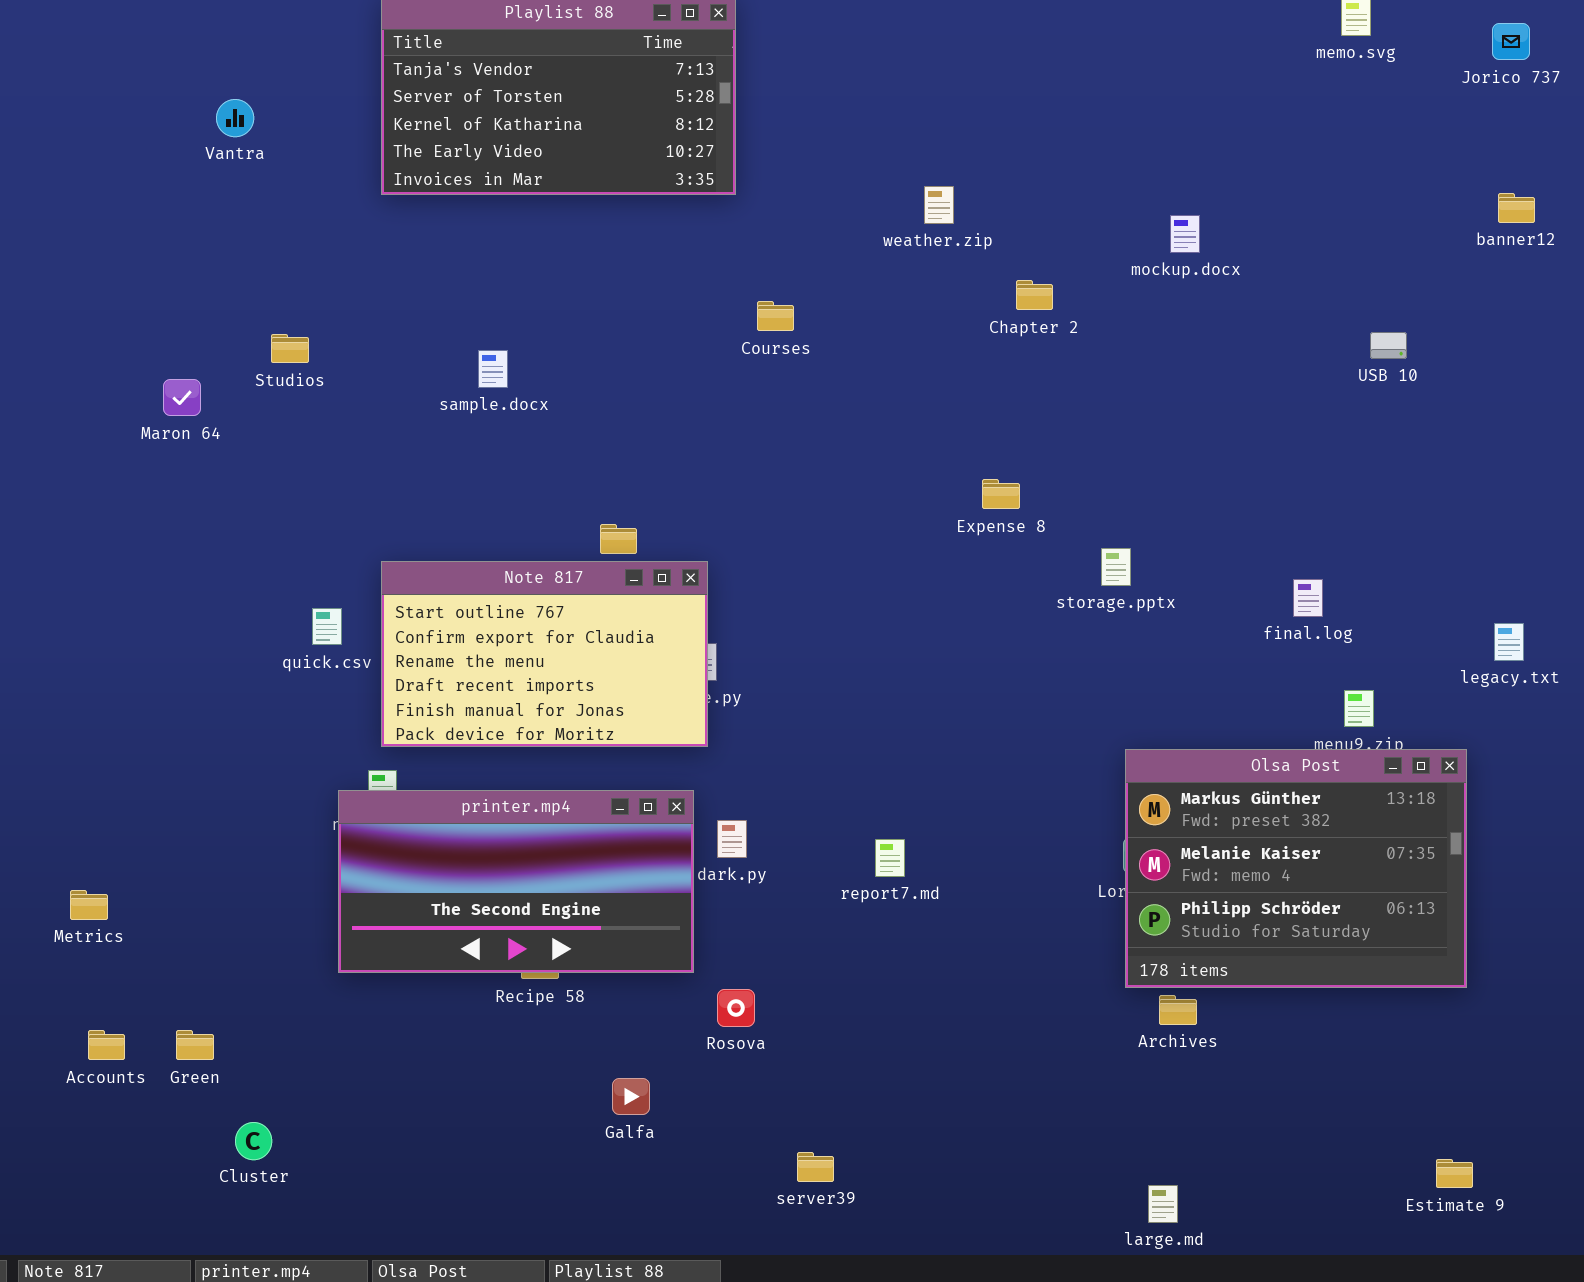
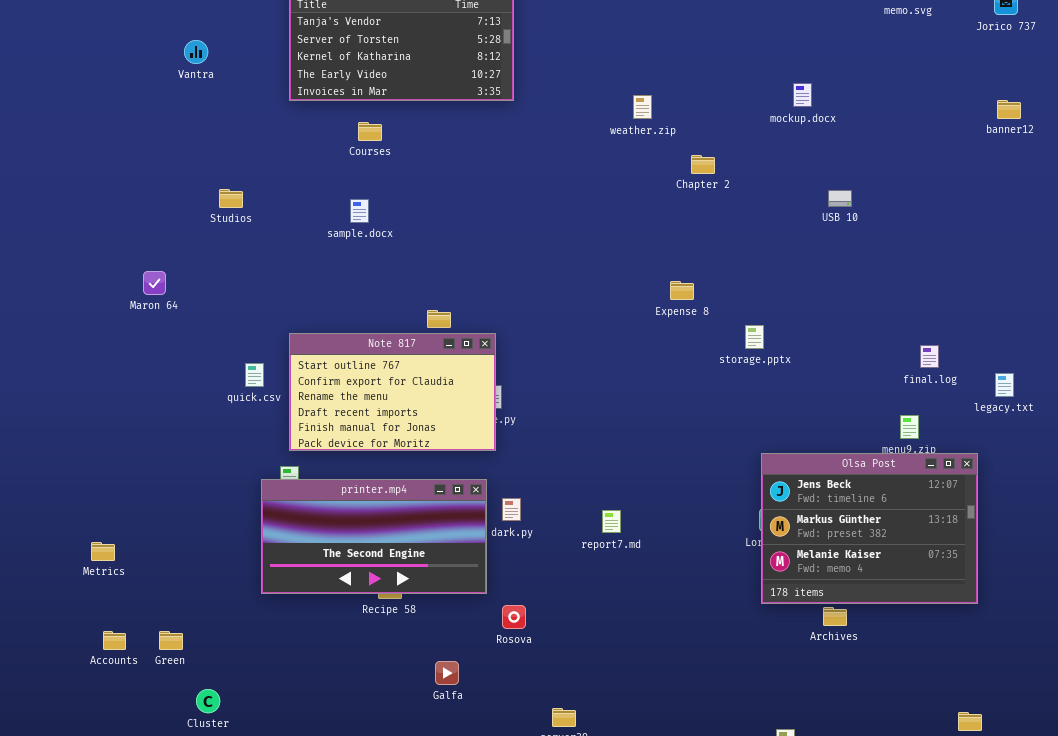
mockup.docx: [1170,215,1200,253] -> [793,83,812,107], moved
Courses: [757,301,794,331] -> [358,122,382,141], moved
USB 10: [1370,332,1407,359] -> [828,190,852,207], moved
Maron 64: [163,379,201,416] -> [143,271,166,295], moved
final.log: [1293,579,1323,617] -> [920,345,939,368], moved
Olsa Post: [1125,749,1467,988] -> [761,453,978,604], scrolled up 1 row
Archives: [1159,995,1197,1025] -> [823,607,847,626], moved

